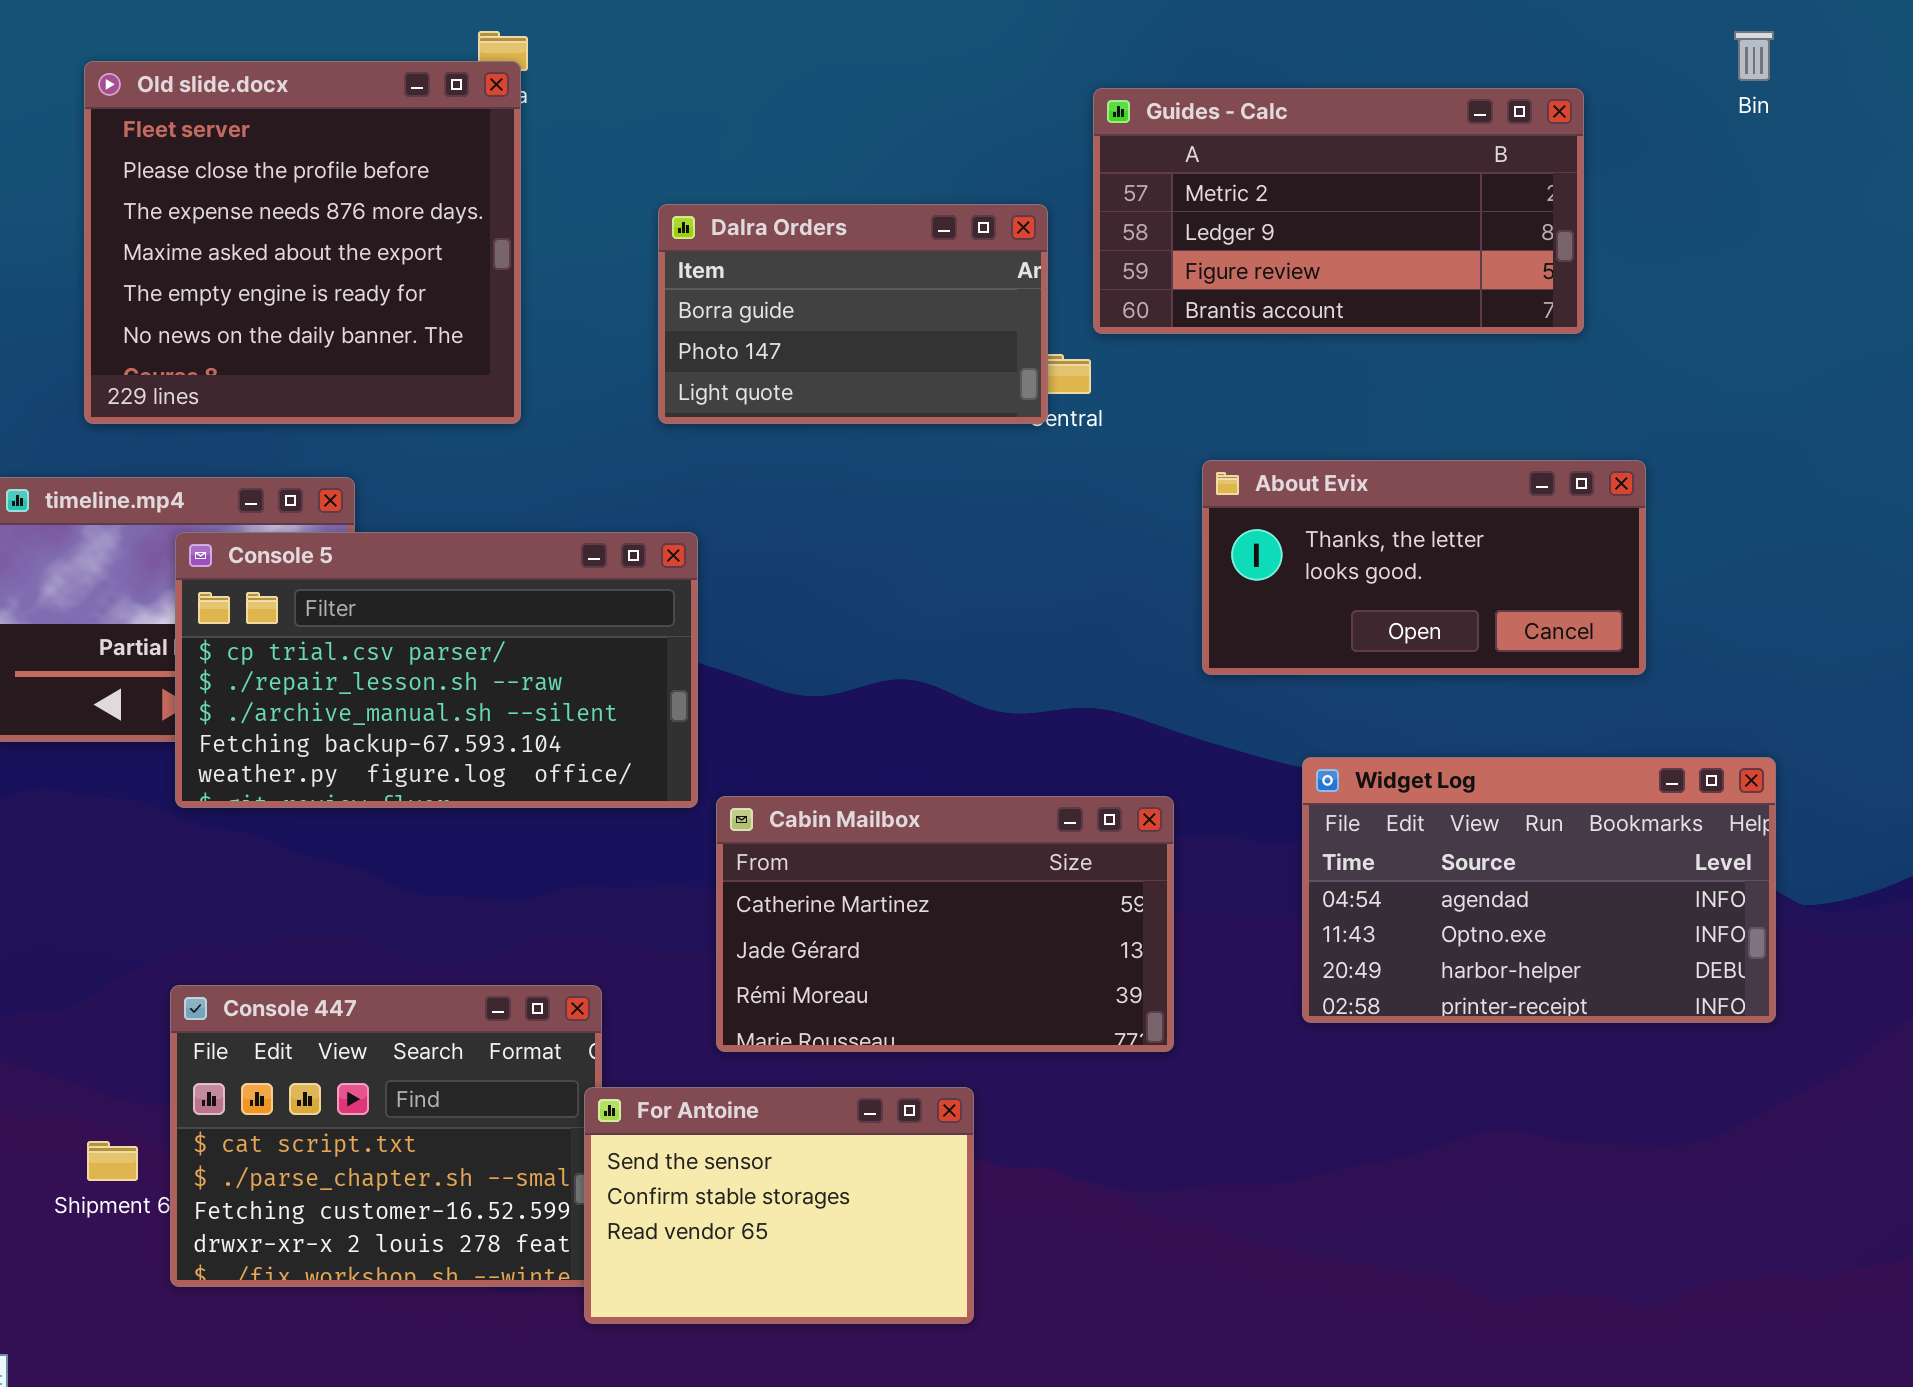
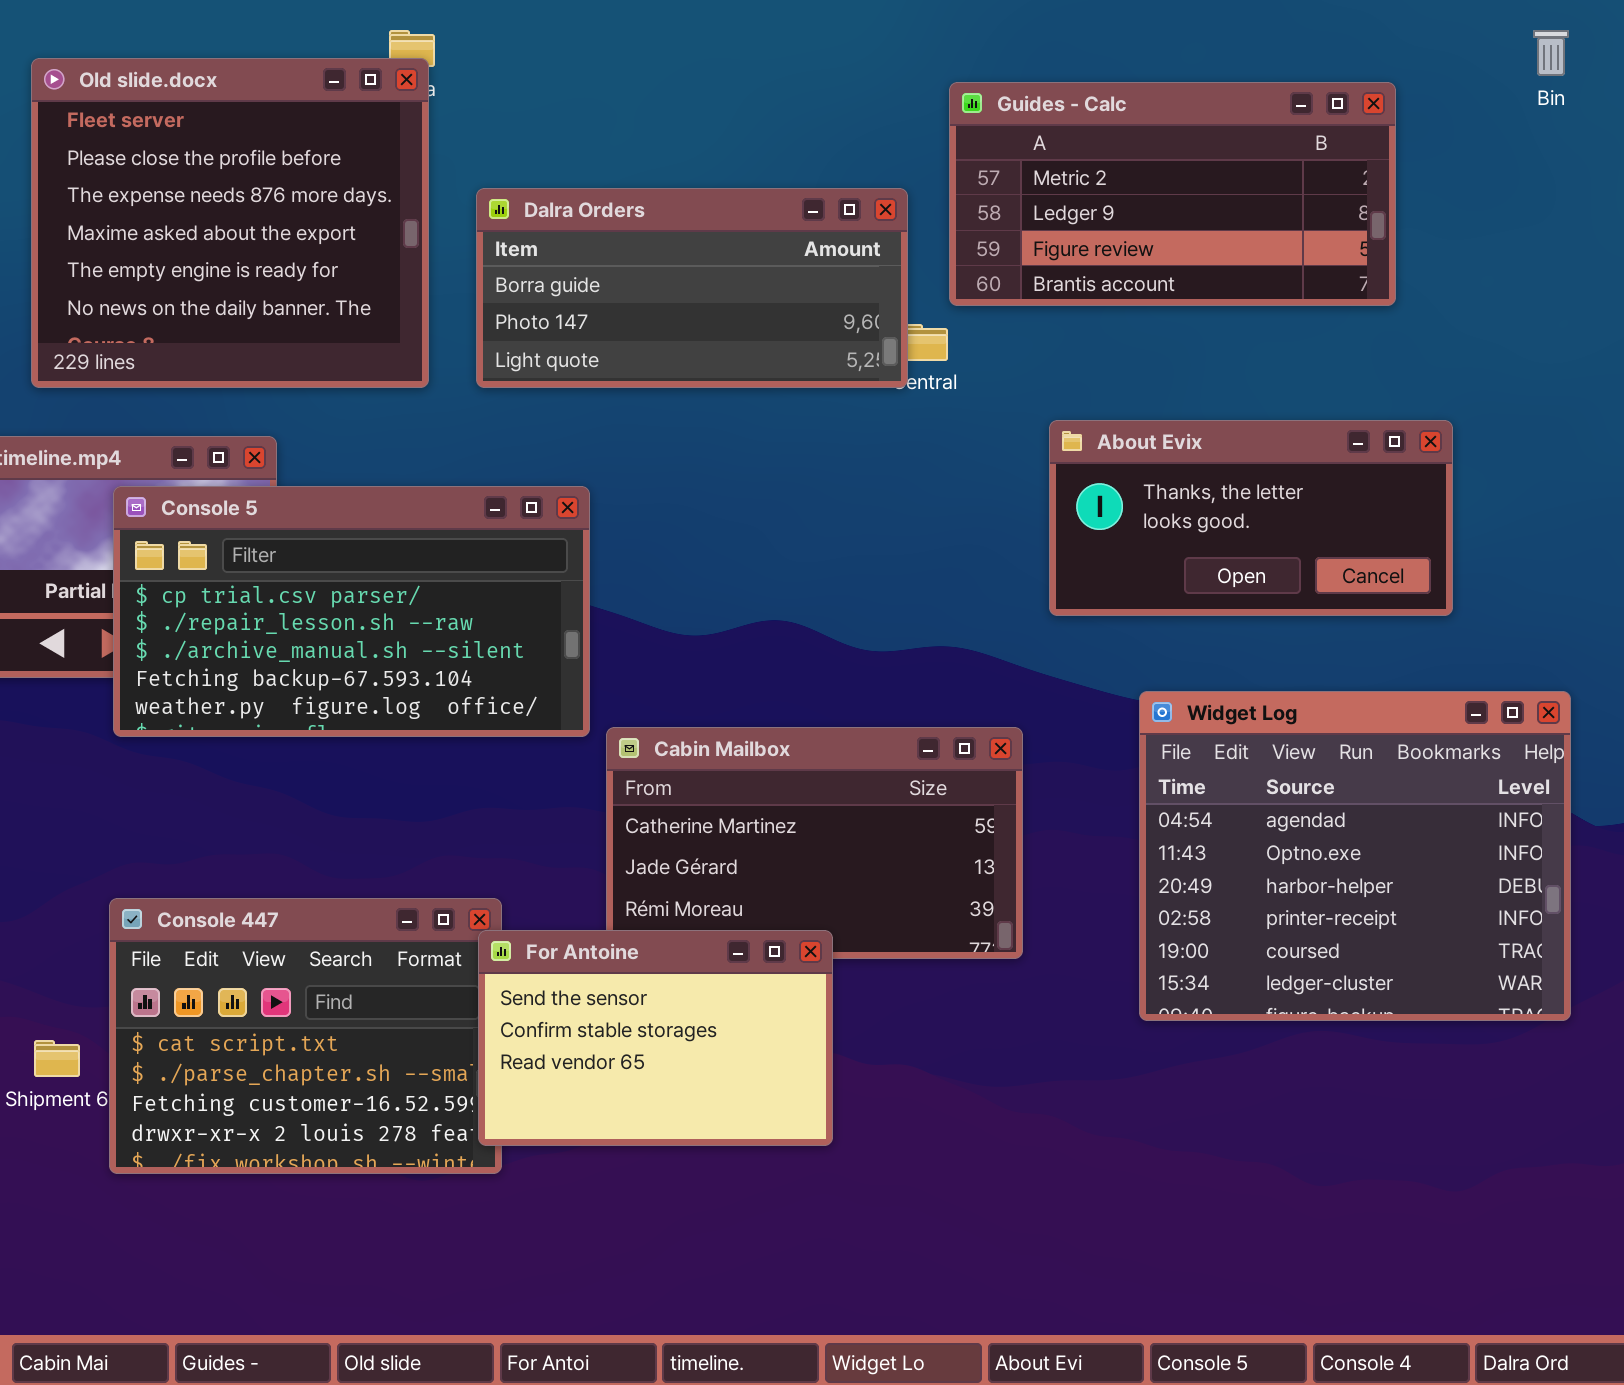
Dalra Orders: [658,204,1048,424] -> [476,188,908,388], resized
Widget Log: [1302,757,1776,1023] -> [1139,691,1571,1021], resized
For Antoine: [584,1087,974,1324] -> [478,930,833,1146], moved

